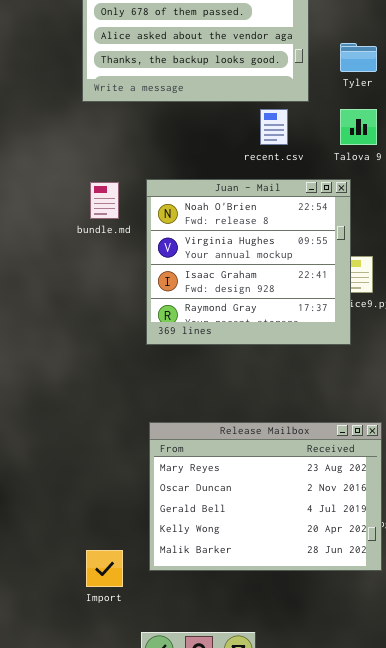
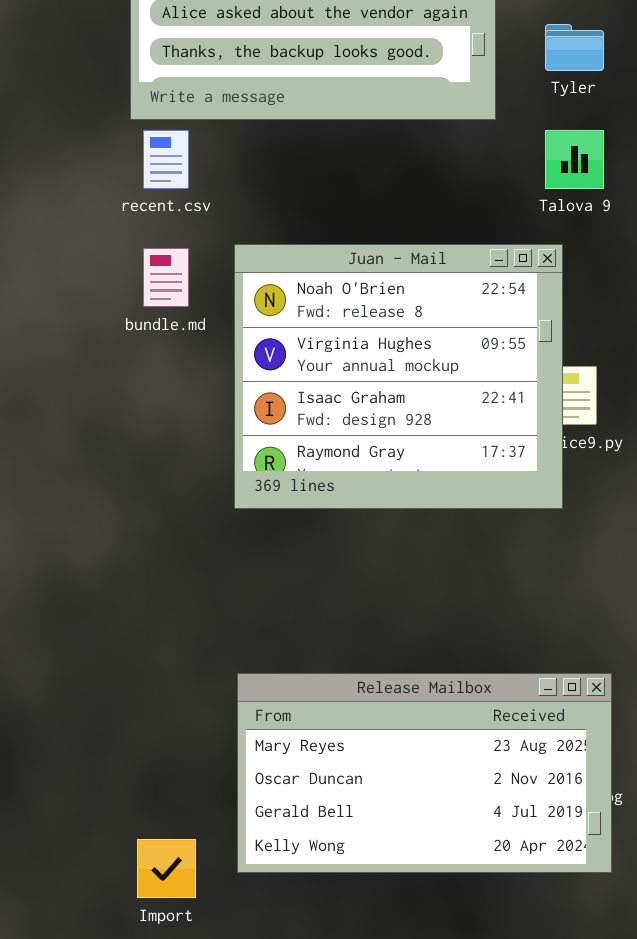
recent.csv: [260,109,288,145] -> [143,130,189,189], moved
Release Mailbox: [149,422,382,571] -> [237,673,612,873], resized

